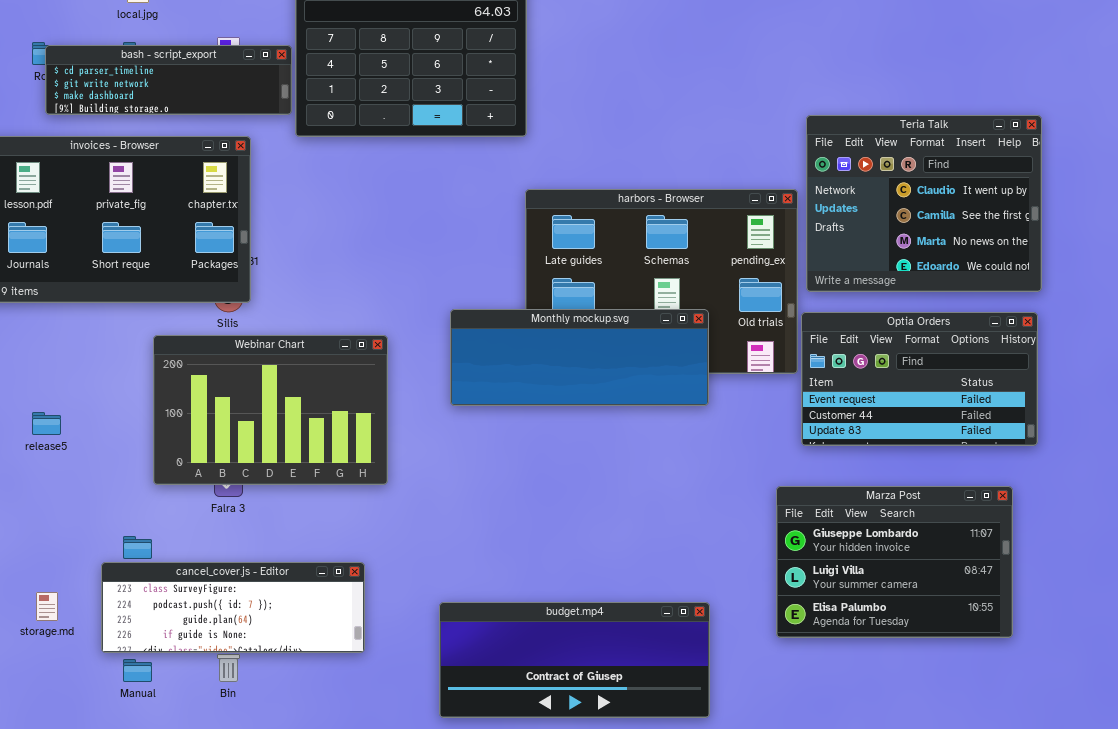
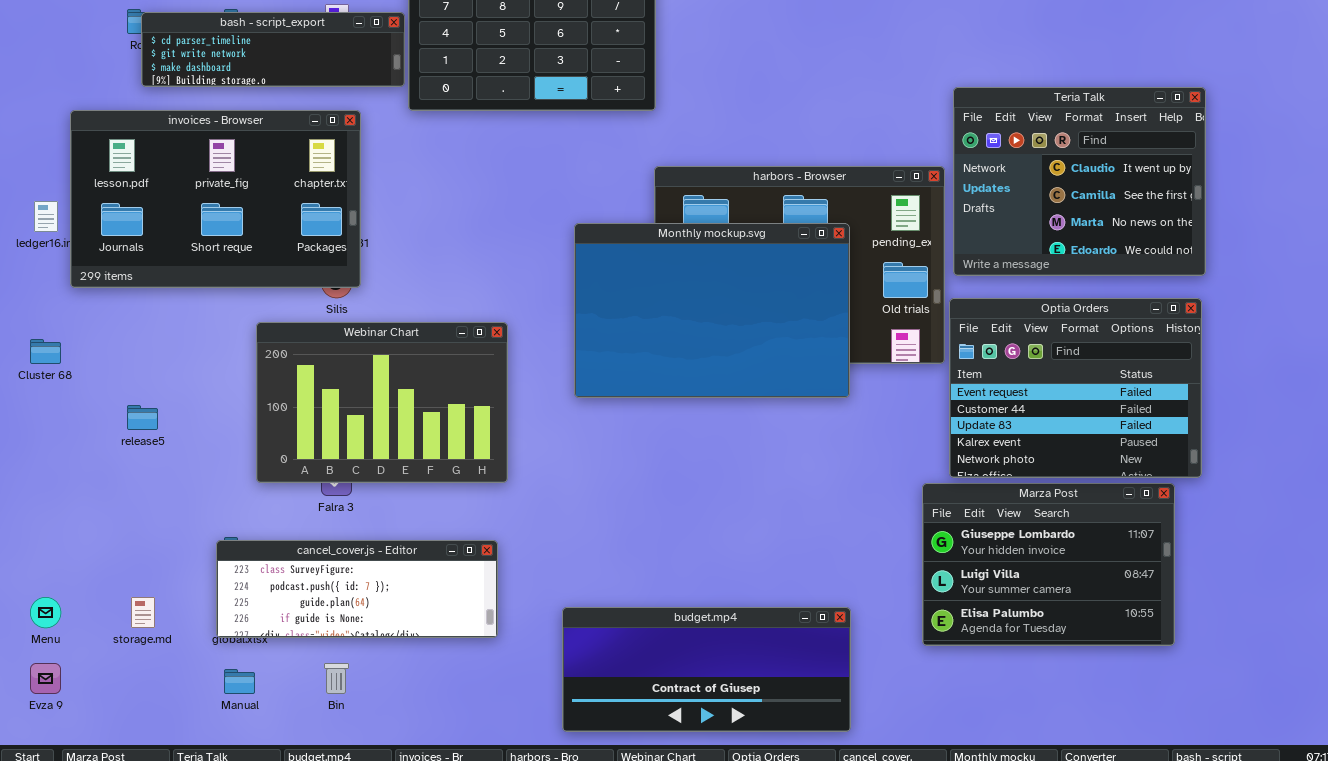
Monthly mockup.svg: [450,309,709,406] -> [574,223,850,398], resized
Optia Orders: [801,312,1038,446] -> [949,298,1202,478], resized
cancel_cover.js - Editor: [101,562,365,653] -> [216,540,498,638], moved

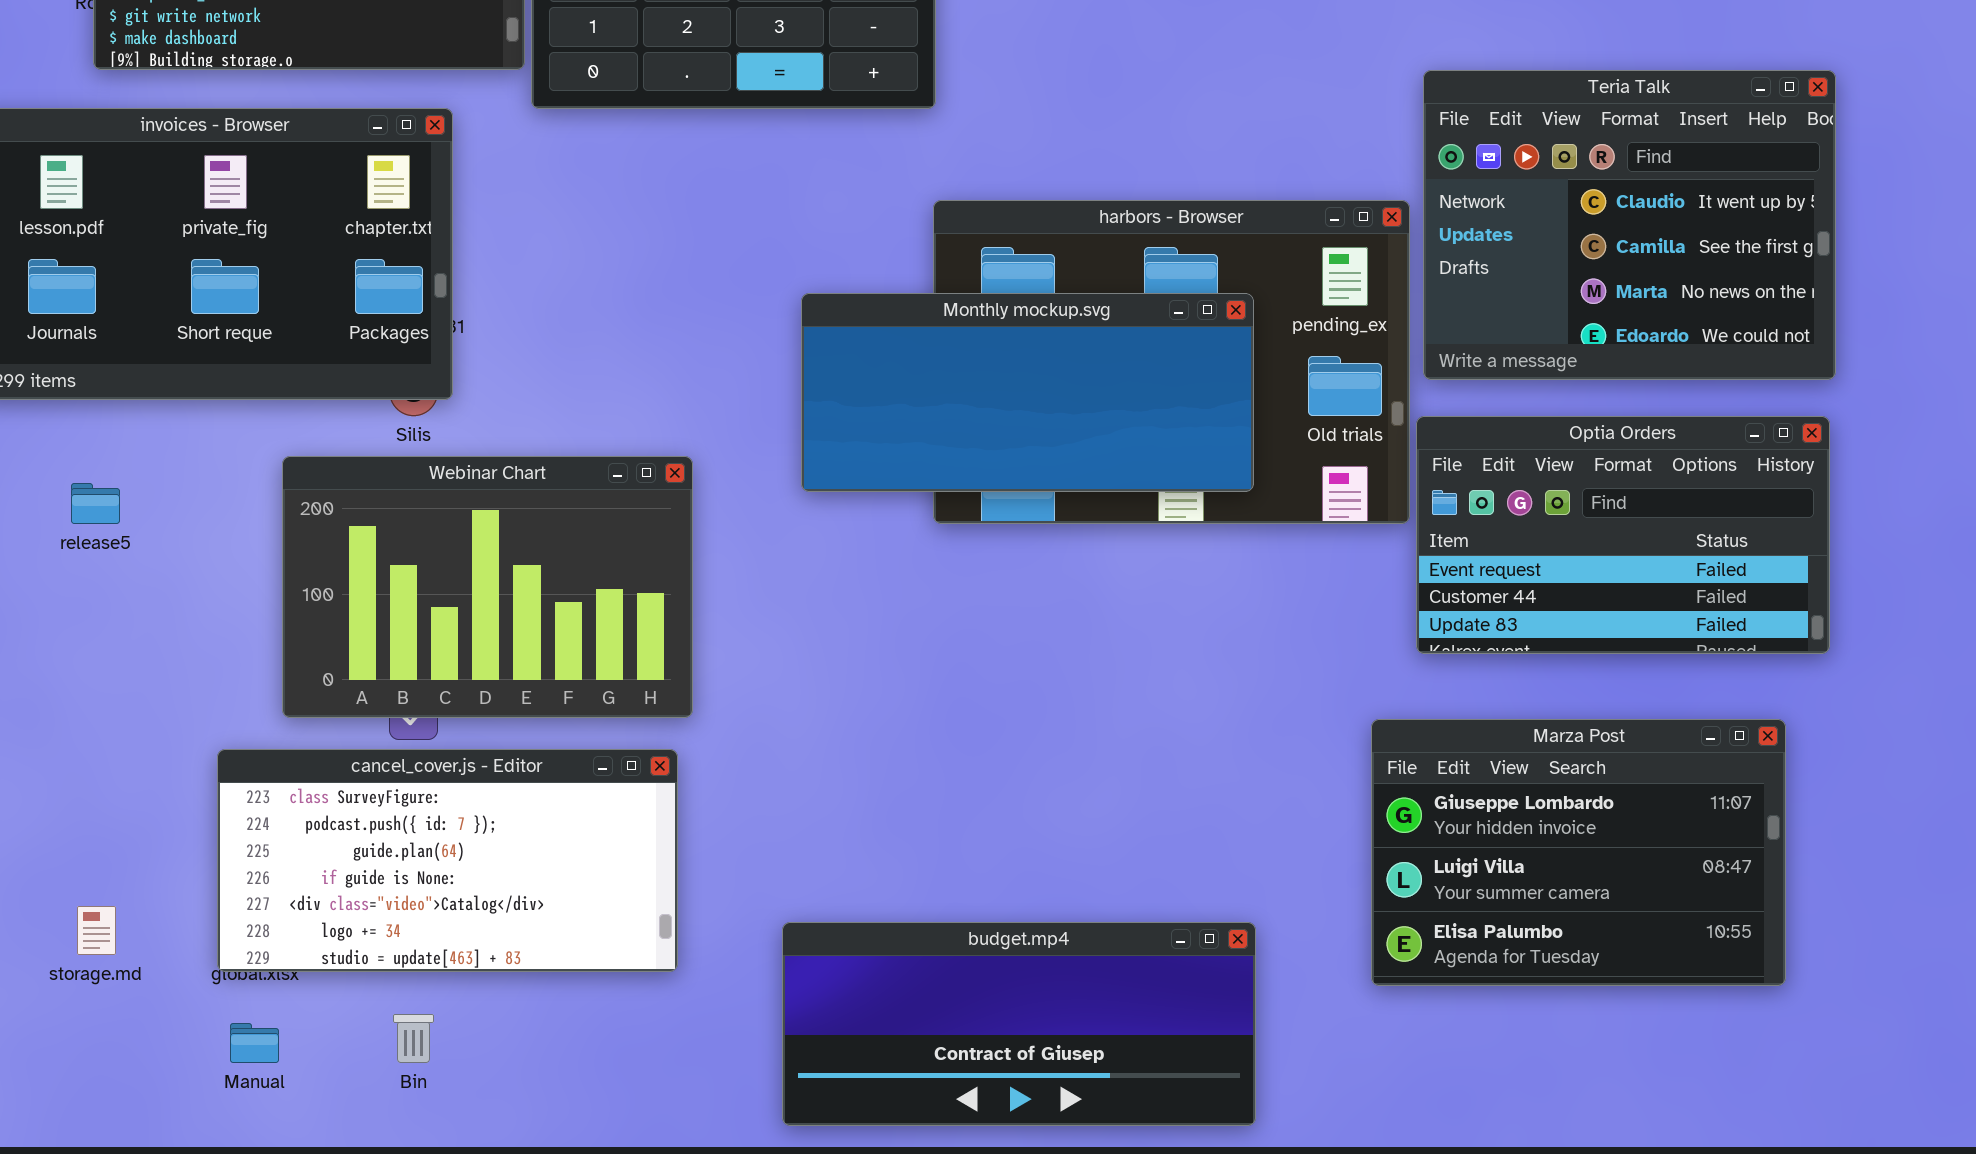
Monthly mockup.svg: [574,223,850,398] -> [801,293,1254,492], resized
Optia Orders: [949,298,1202,478] -> [1416,416,1830,654], resized
release5: [127,405,158,430] -> [71,483,120,524], moved
cancel_cover.js - Editor: [216,540,498,638] -> [217,749,678,972], resized

